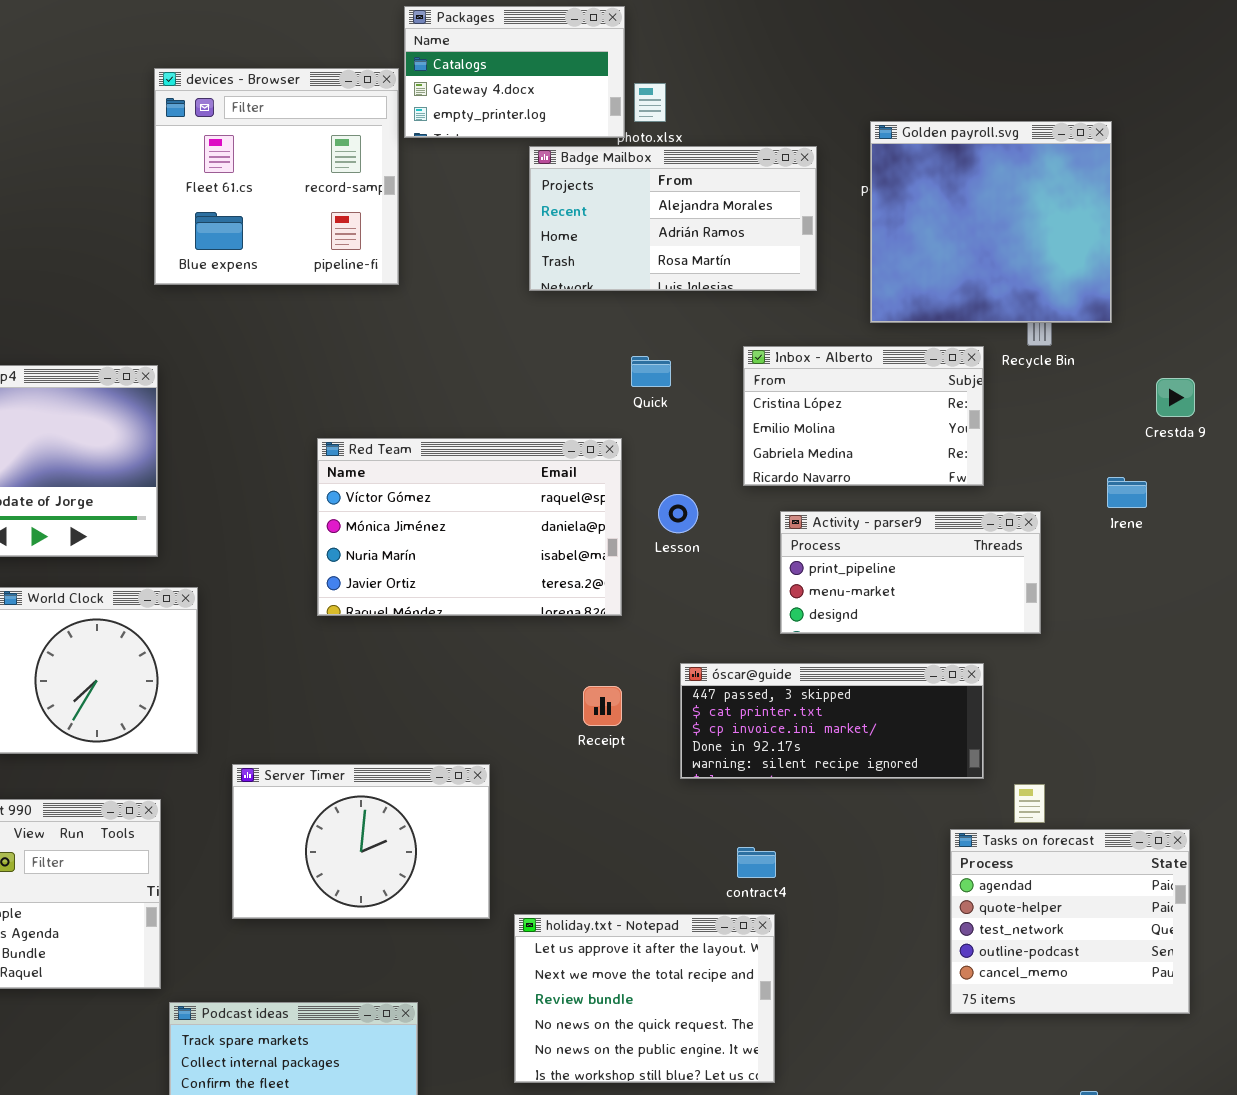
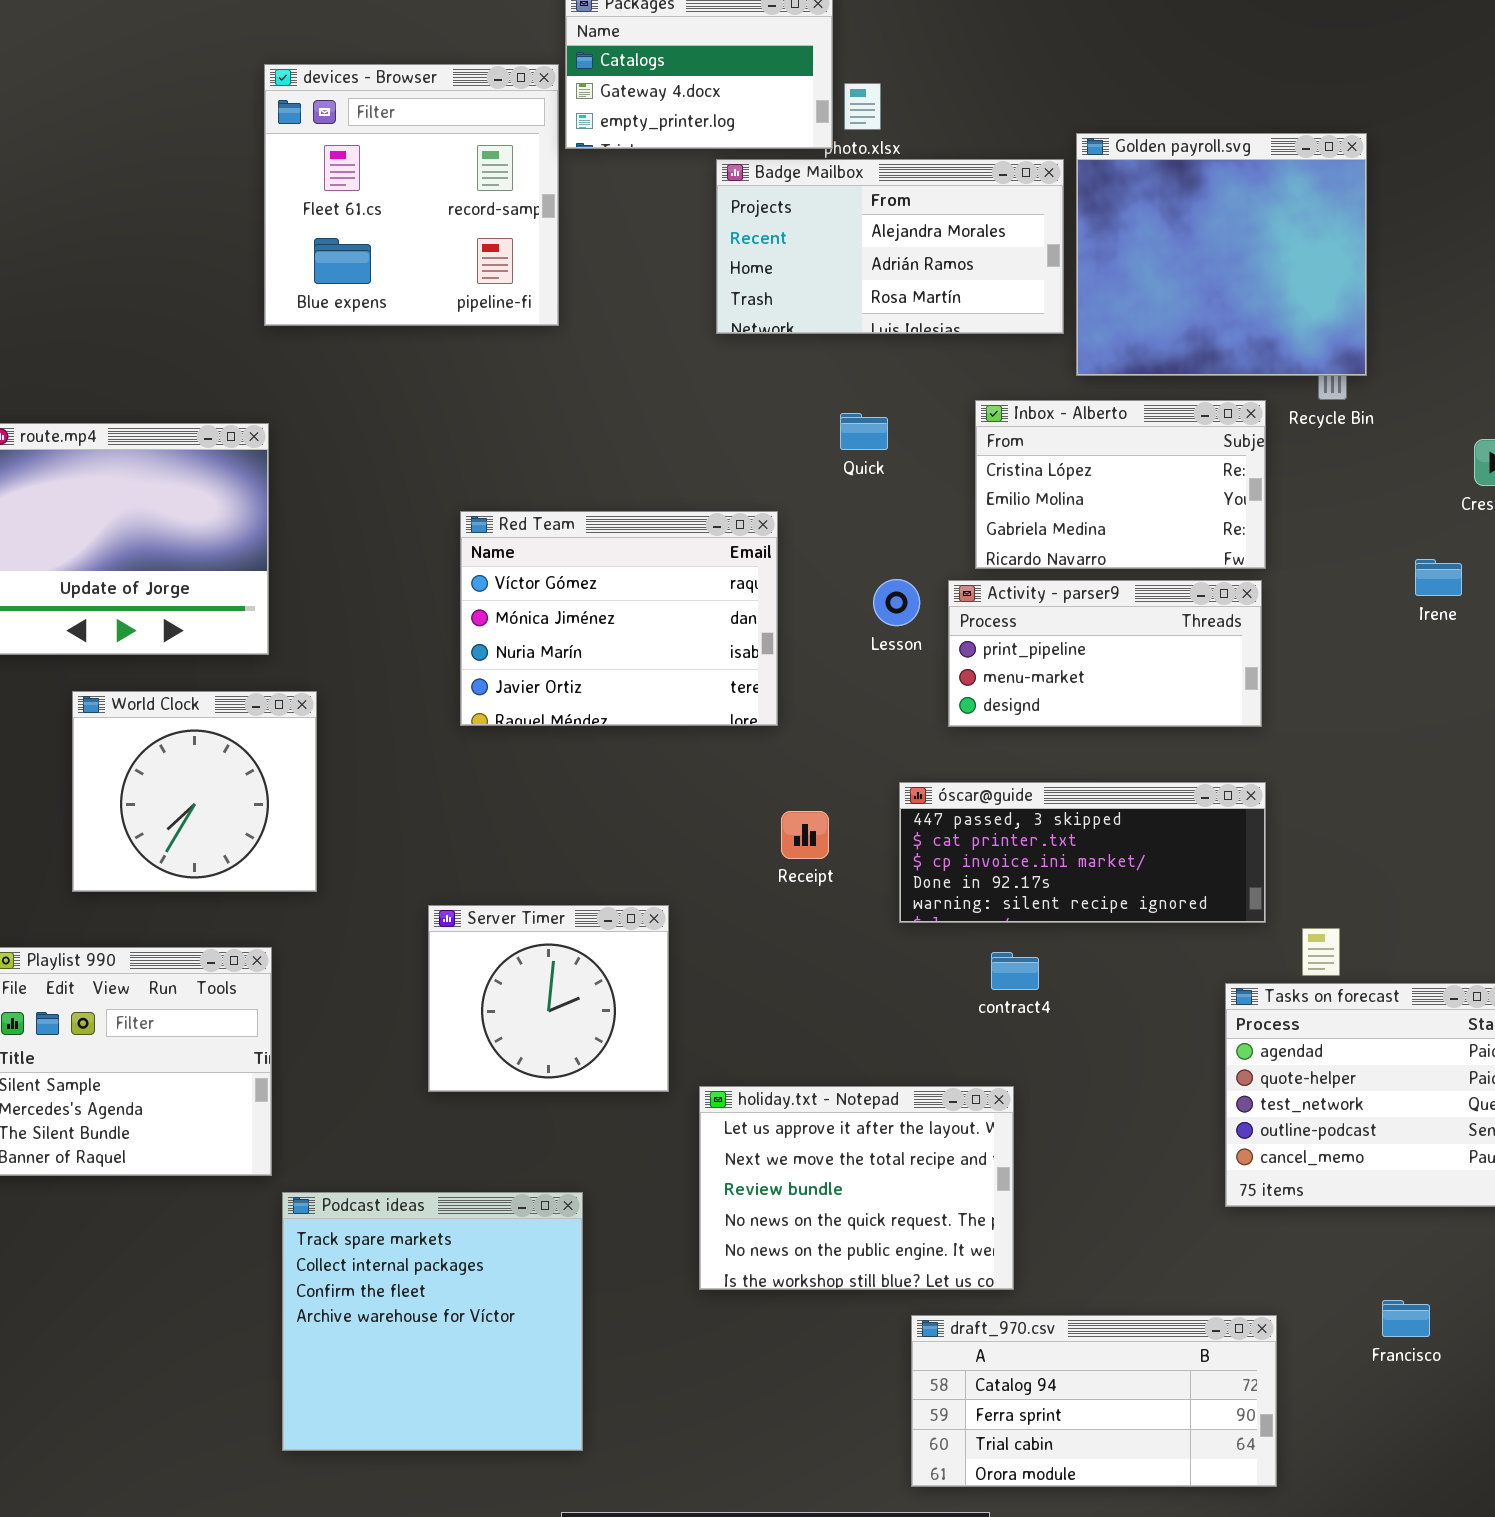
Golden payroll.svg: [870,121,1112,323] -> [1076,133,1367,376], moved
Red Team: [317,438,622,616] -> [460,511,778,726], resized
Activity - parser9: [780,511,1041,634] -> [948,580,1262,727], moved
Server Timer: [232,764,490,919] -> [428,905,669,1092], resized
contract4: [737,847,776,878] -> [991,952,1039,990], moved

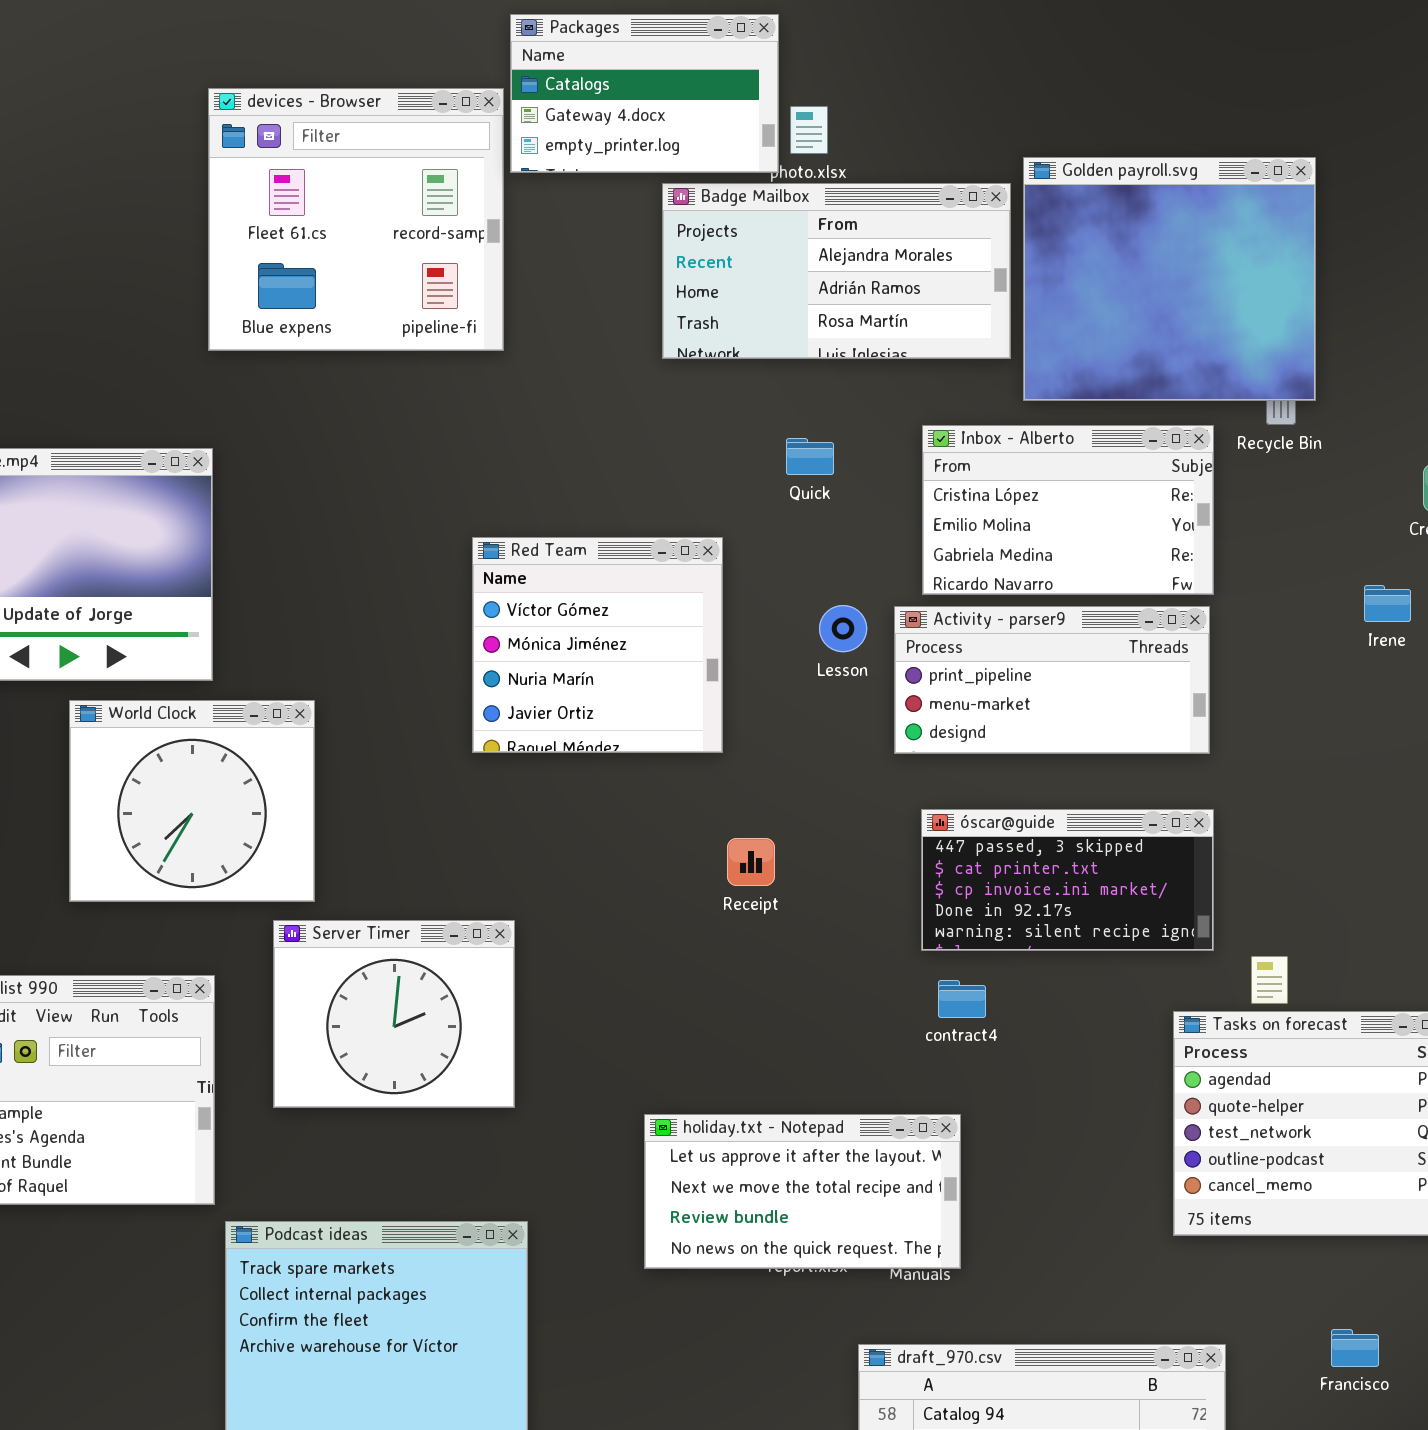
Red Team: [460,511,778,726] -> [472,537,723,753], resized
World Clock: [72,691,317,892] -> [69,700,315,902], moved
óscar@guide: [899,782,1266,923] -> [921,809,1214,951], resized
Server Timer: [428,905,669,1092] -> [273,920,515,1108], moved
holiday.txt - Notepad: [699,1086,1014,1290] -> [644,1114,961,1269], resized

